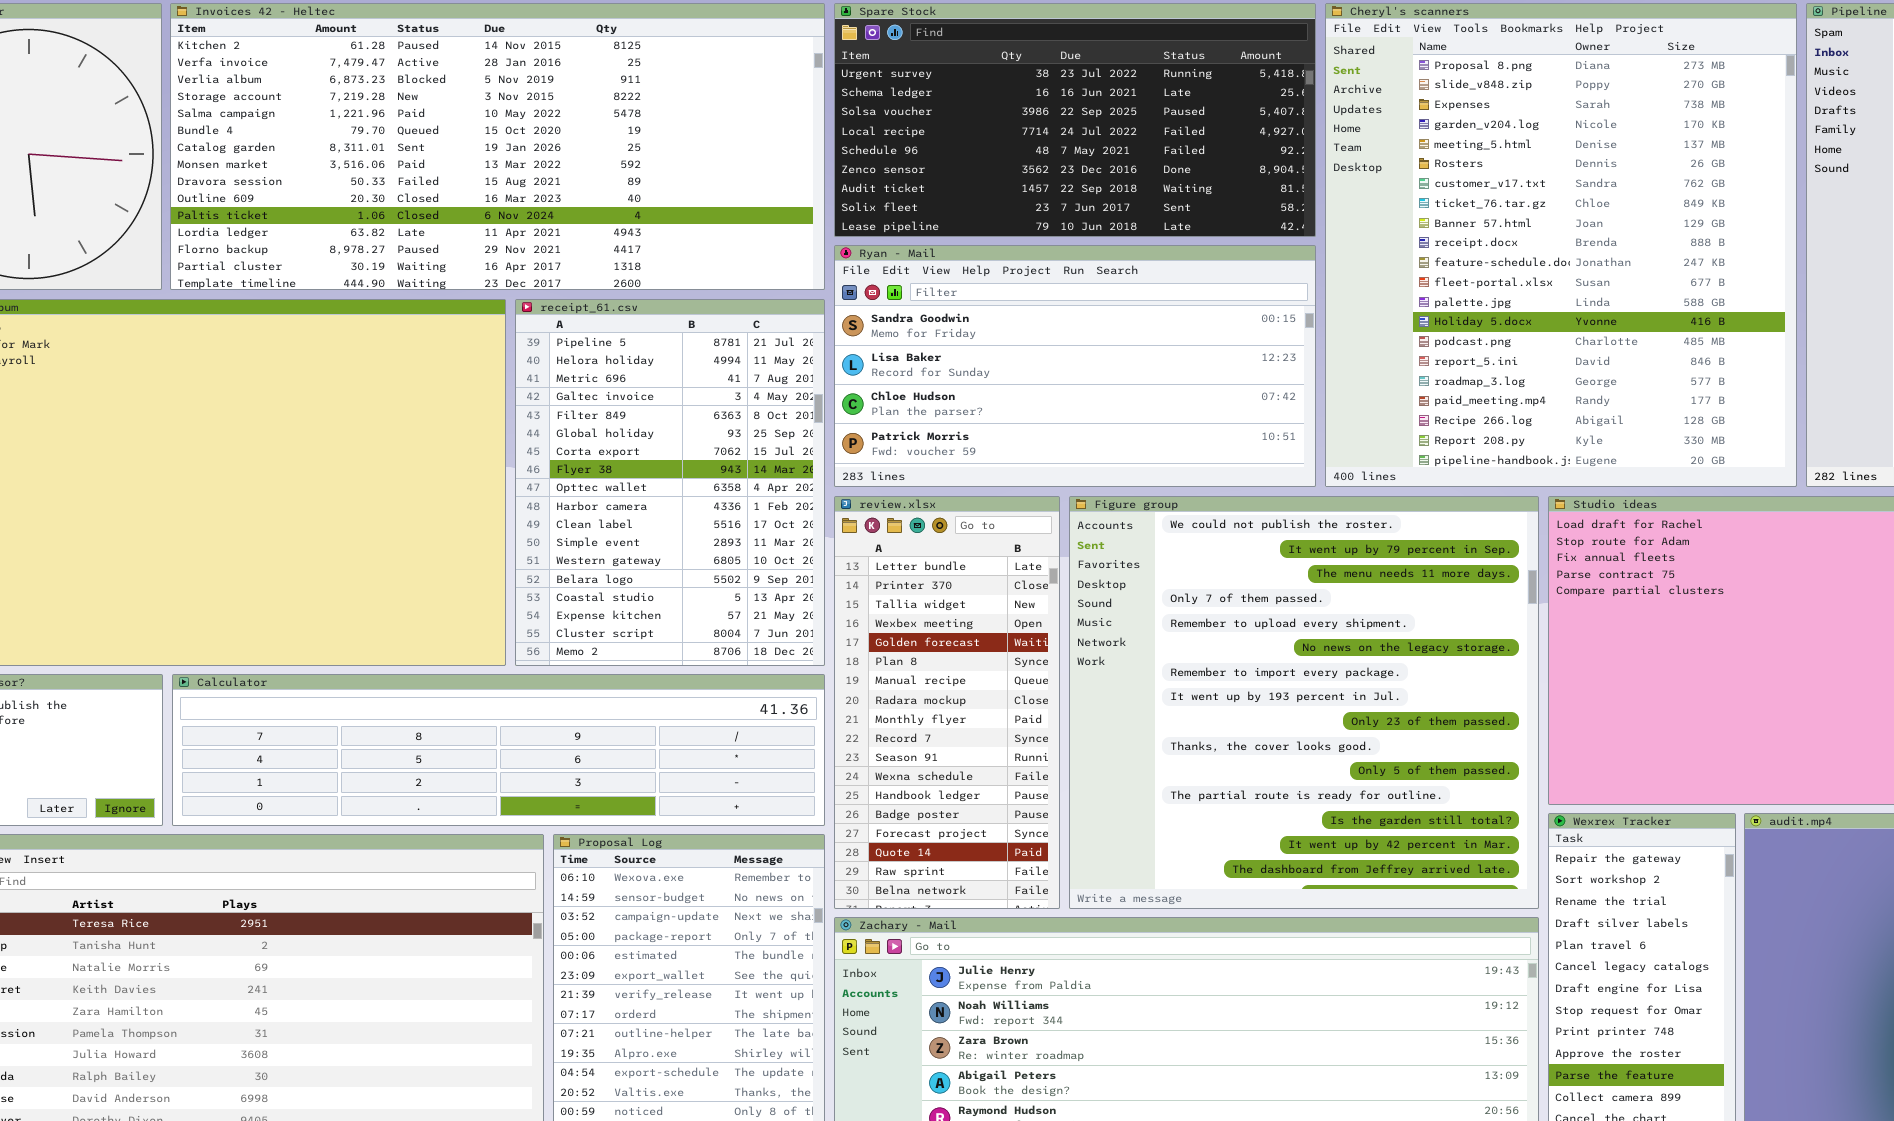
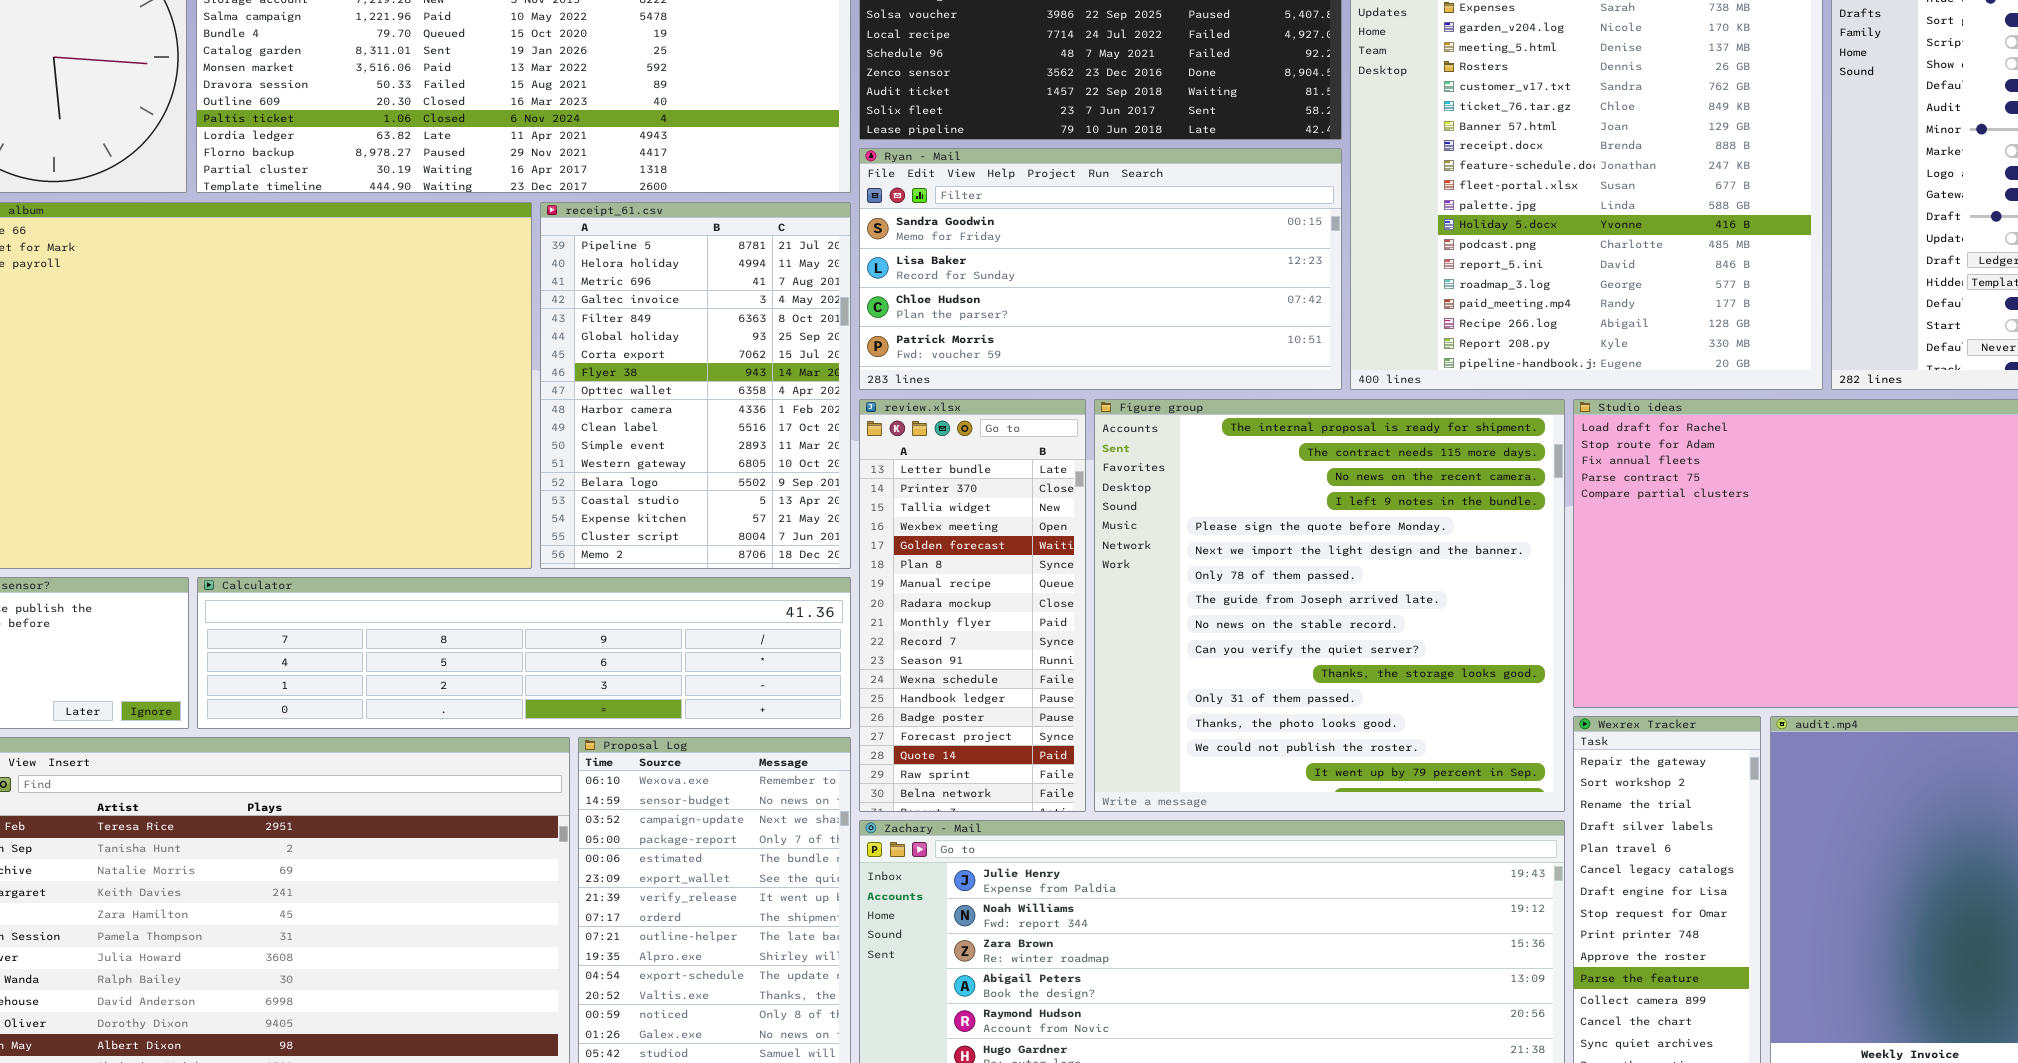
Figure group: [1069,496,1539,909] -> [1094,399,1565,812], scrolled up 13 rows

